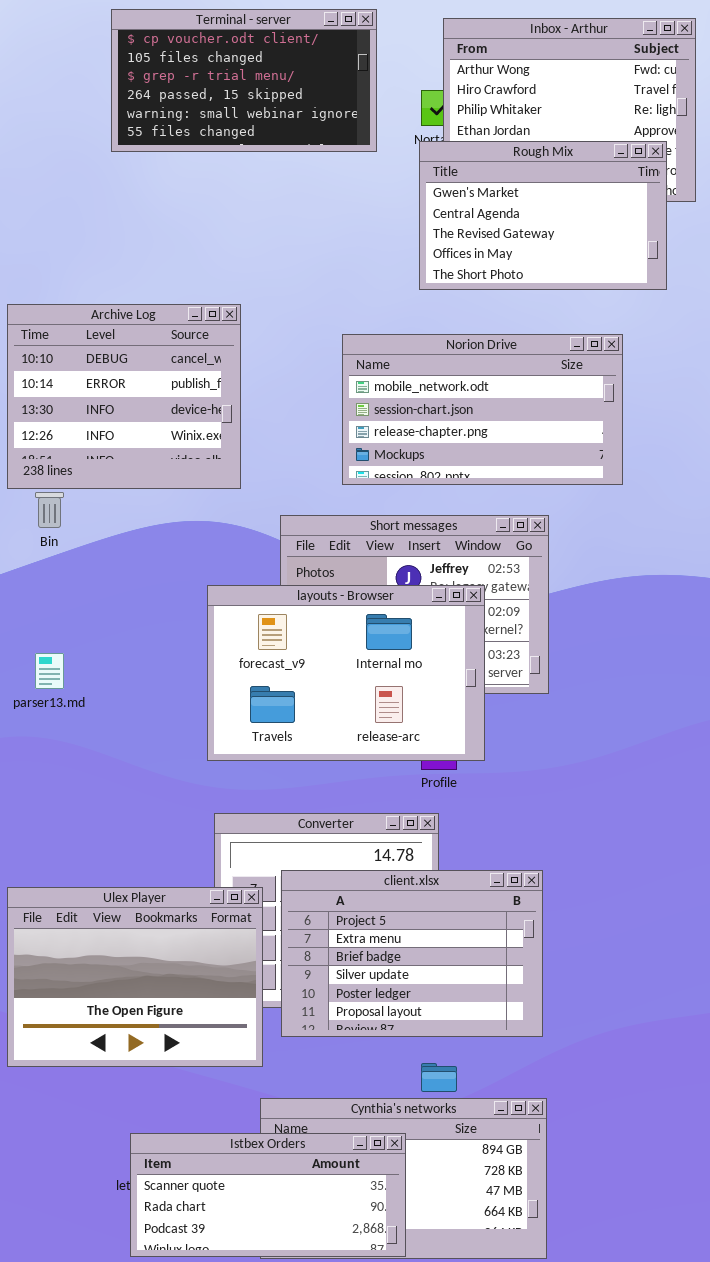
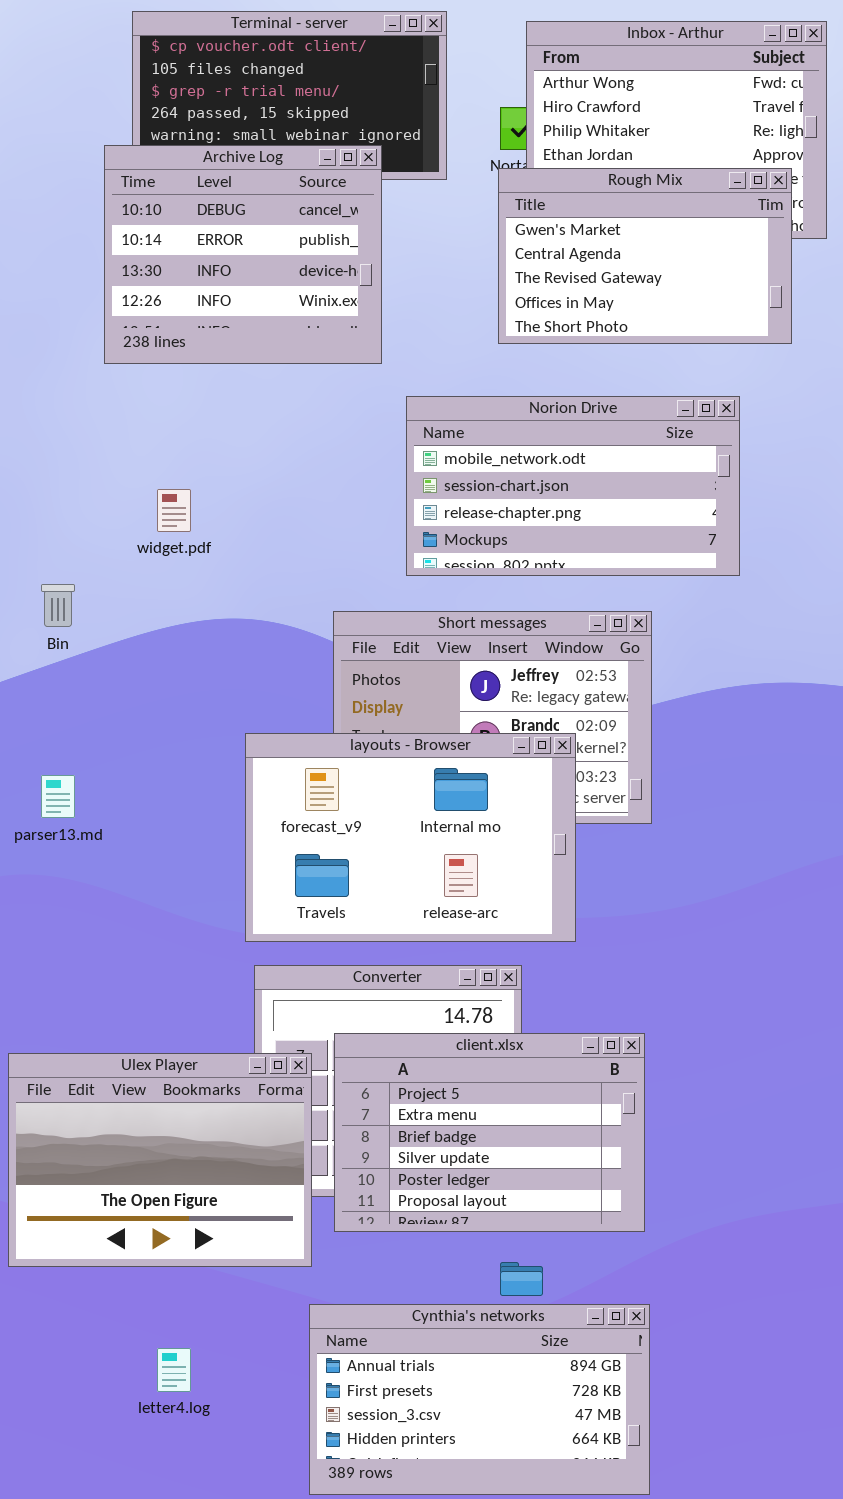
Archive Log: [7,304,241,489] -> [104,145,382,364], moved
layouts - Browser: [207,585,485,761] -> [245,733,576,942], moved
Istbex Orders: [130,1133,406,1257] -> none, closed

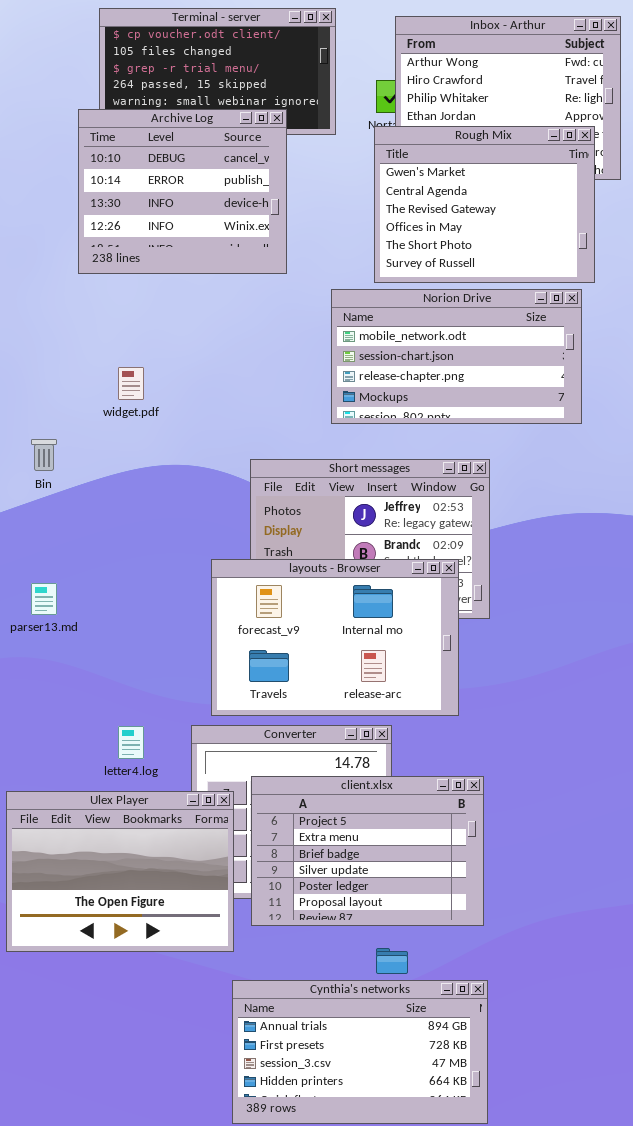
Rough Mix: [498,168,792,344] -> [374,126,595,283], resized
Norion Drive: [406,396,740,576] -> [331,289,582,424], moved
layouts - Browser: [245,733,576,942] -> [211,559,459,716], moved
letter4.log: [157,1348,191,1392] -> [118,726,144,759], moved

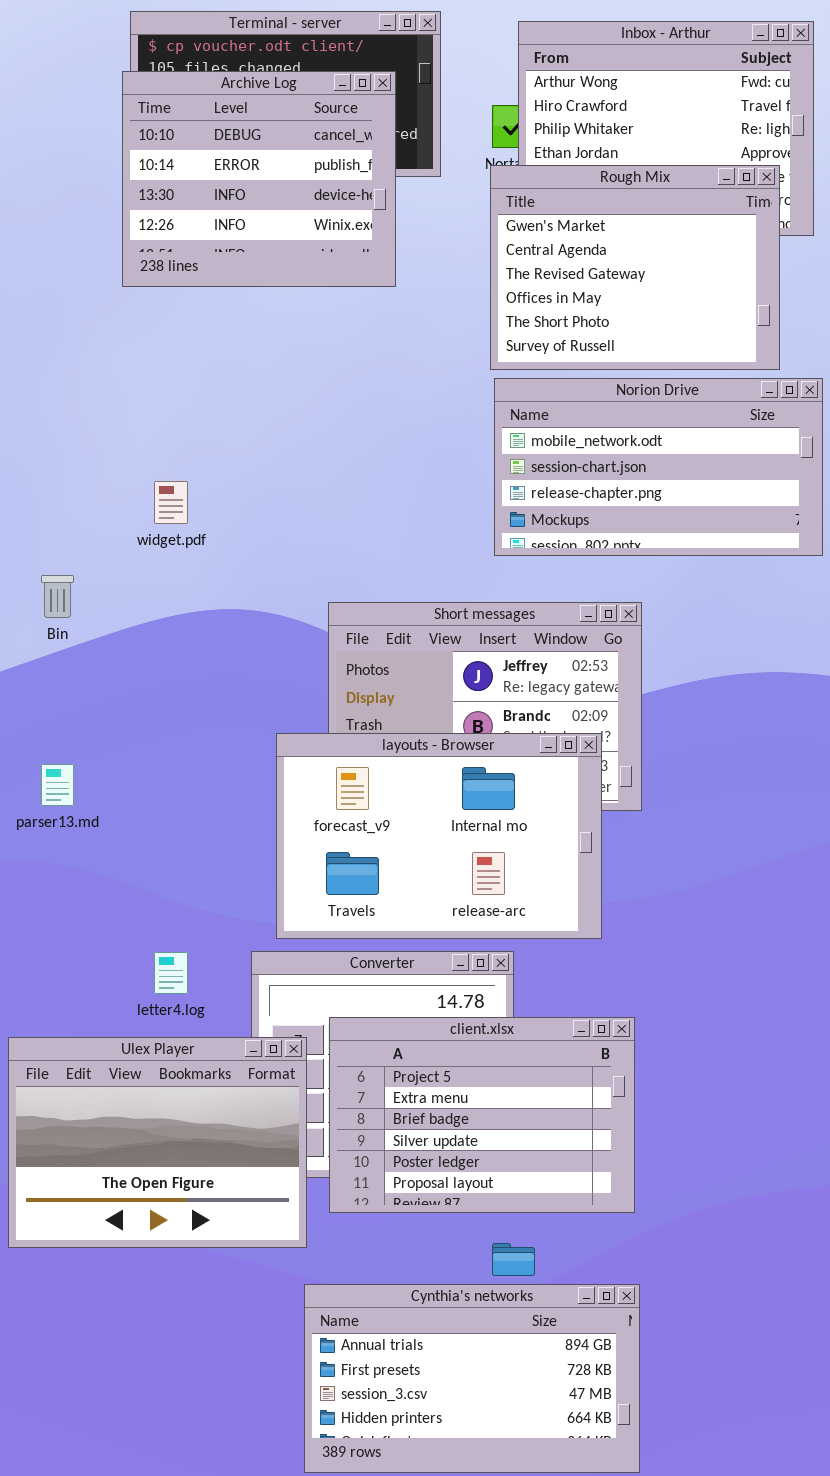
Archive Log: [78,109,287,274] -> [122,71,396,287], moved
Norion Drive: [331,289,582,424] -> [494,378,823,556], moved

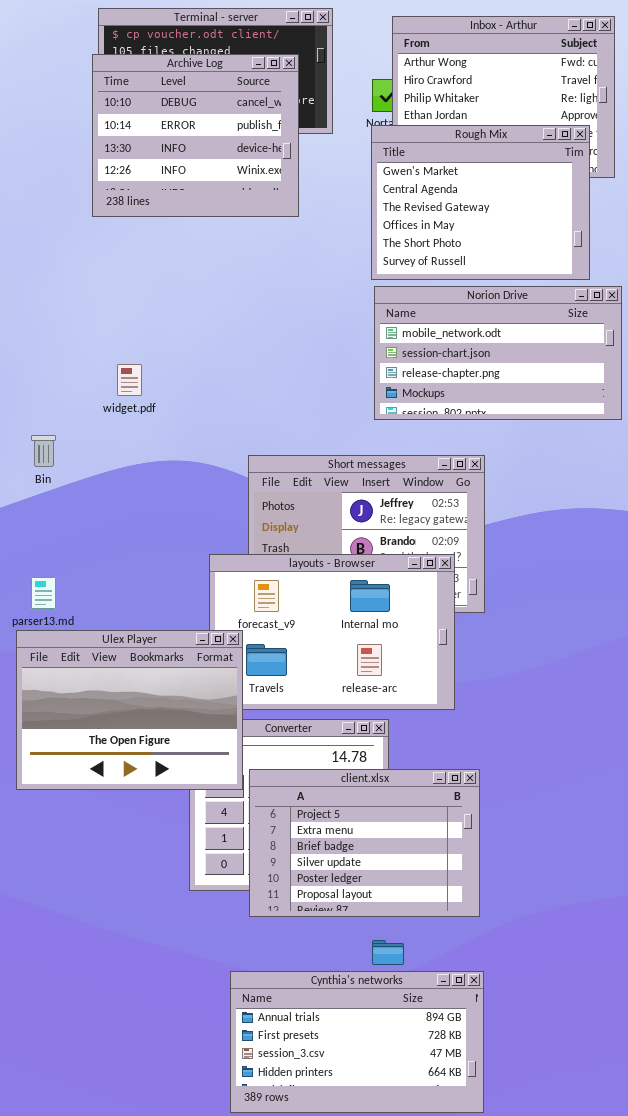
Ulex Player: [8,1037,307,1248] -> [16,630,243,790], moved

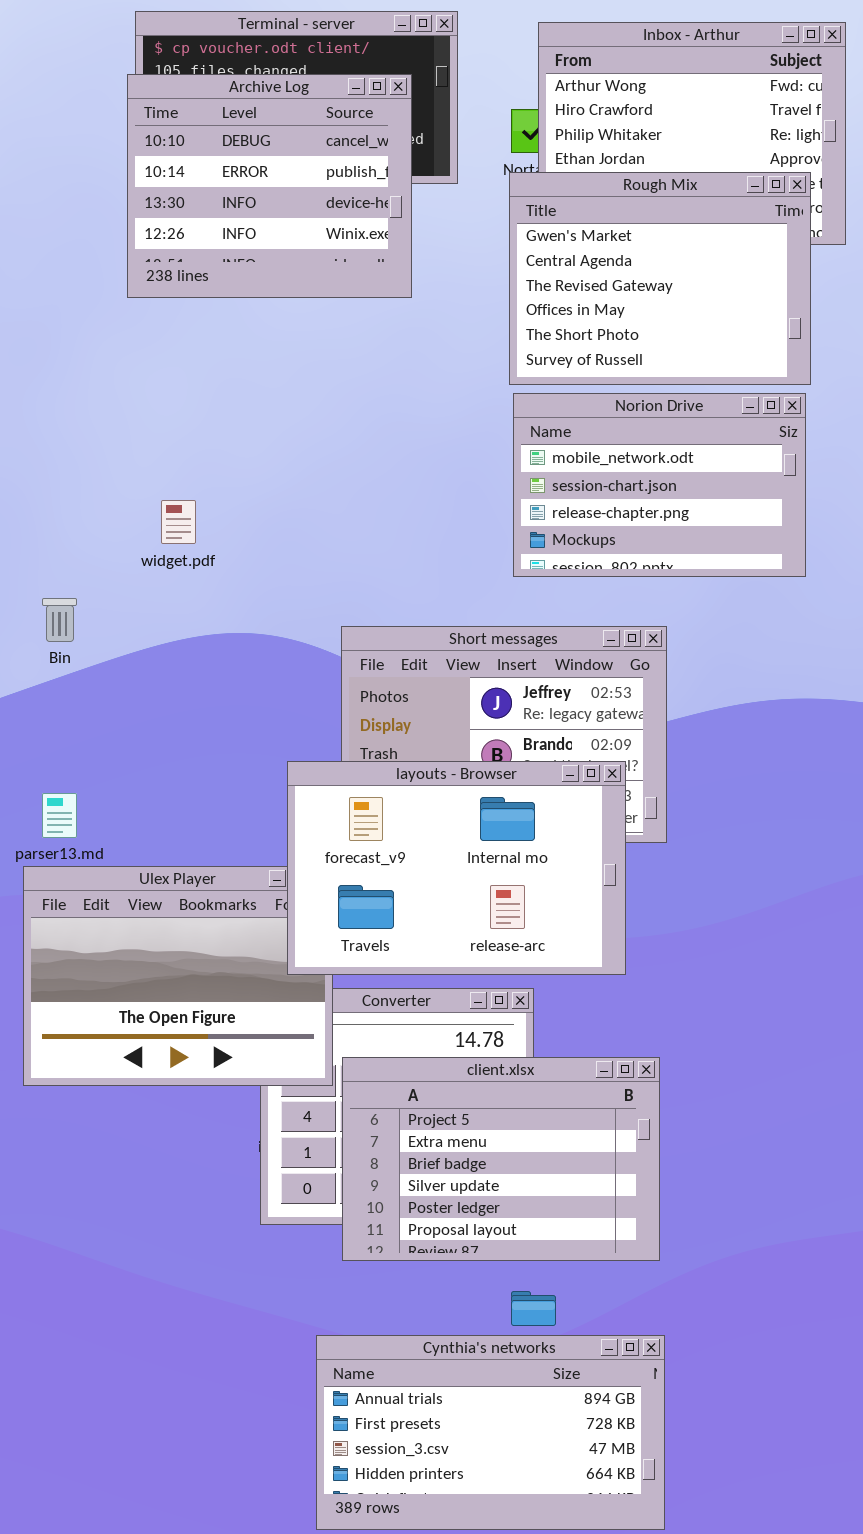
Norion Drive: [374,286,622,420] -> [513,393,806,577], resized
layouts - Browser: [209,554,455,710] -> [287,761,626,975], raised

